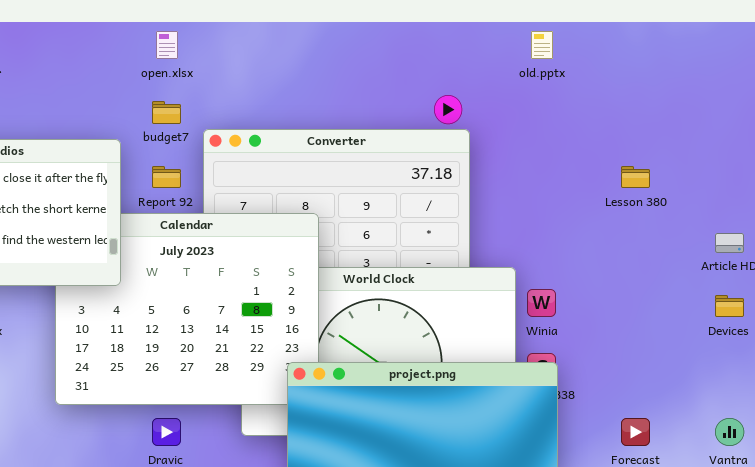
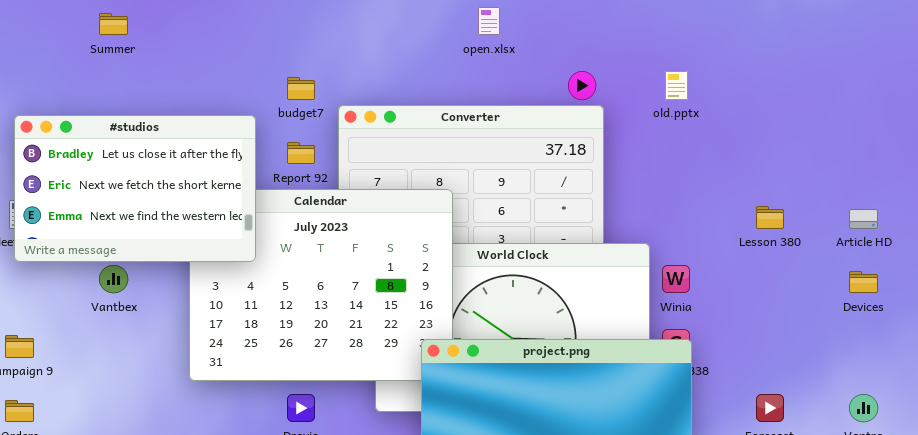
open.xlsx: [156,31,178,59] -> [478,7,500,35], moved
old.pptx: [531,31,553,59] -> [665,71,688,100], moved
Lesson 380: [621,166,650,188] -> [756,206,784,229], moved

